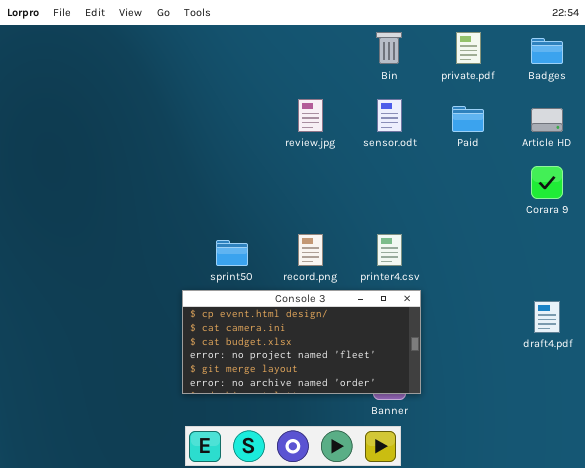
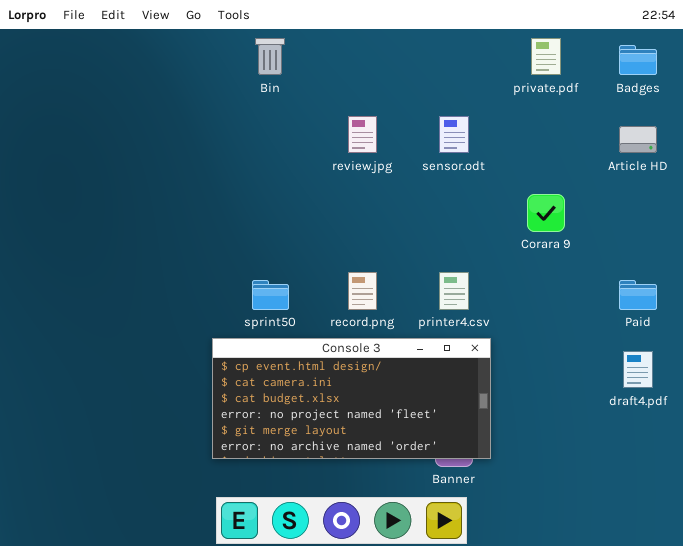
Bin: [376,32,402,64] -> [255,38,285,75], moved
Paid: [452,106,484,132] -> [619,280,657,310], moved
Corara 9: [531,166,563,199] -> [527,194,565,232], moved

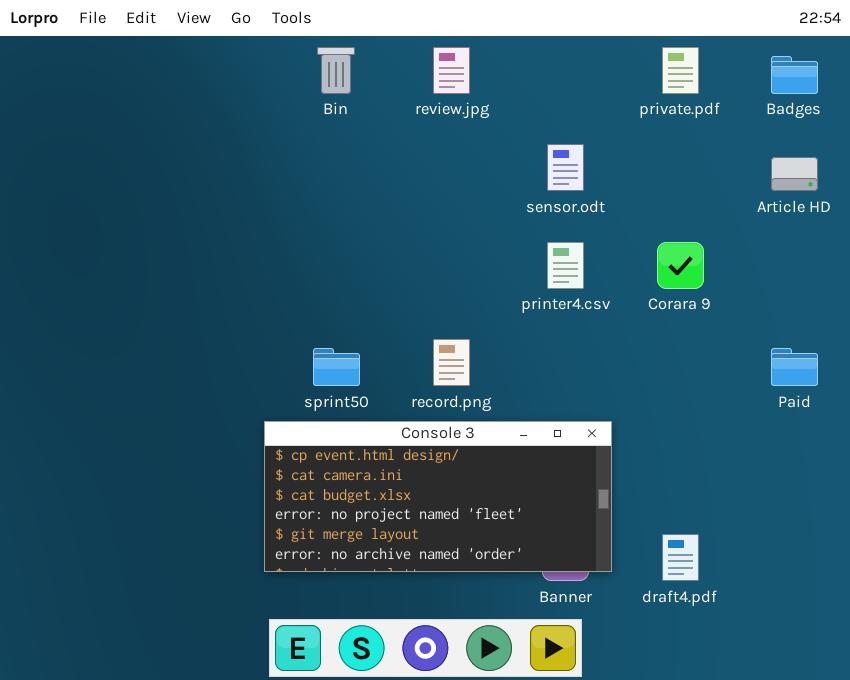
review.jpg: [348,116,377,153] -> [433,47,470,94], moved
printer4.csv: [439,272,469,310] -> [547,242,584,289], moved
draft4.pdf: [623,351,653,388] -> [662,534,699,581], moved

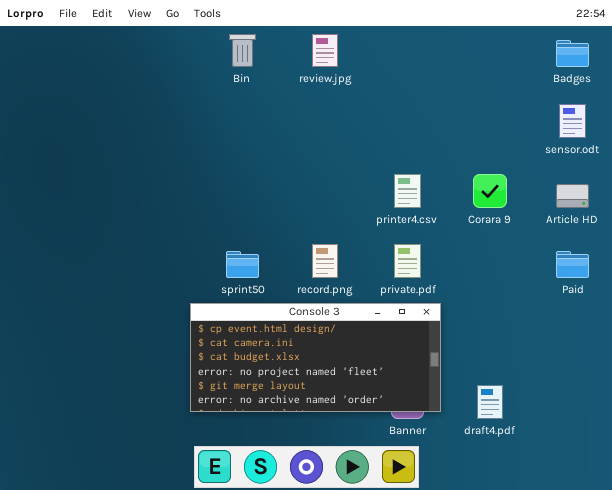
private.pdf: [662,47,699,94] -> [394,244,421,278], moved
sensor.odt: [547,144,584,191] -> [559,104,586,138], moved
Article HD: [771,157,818,191] -> [556,184,589,208], moved

